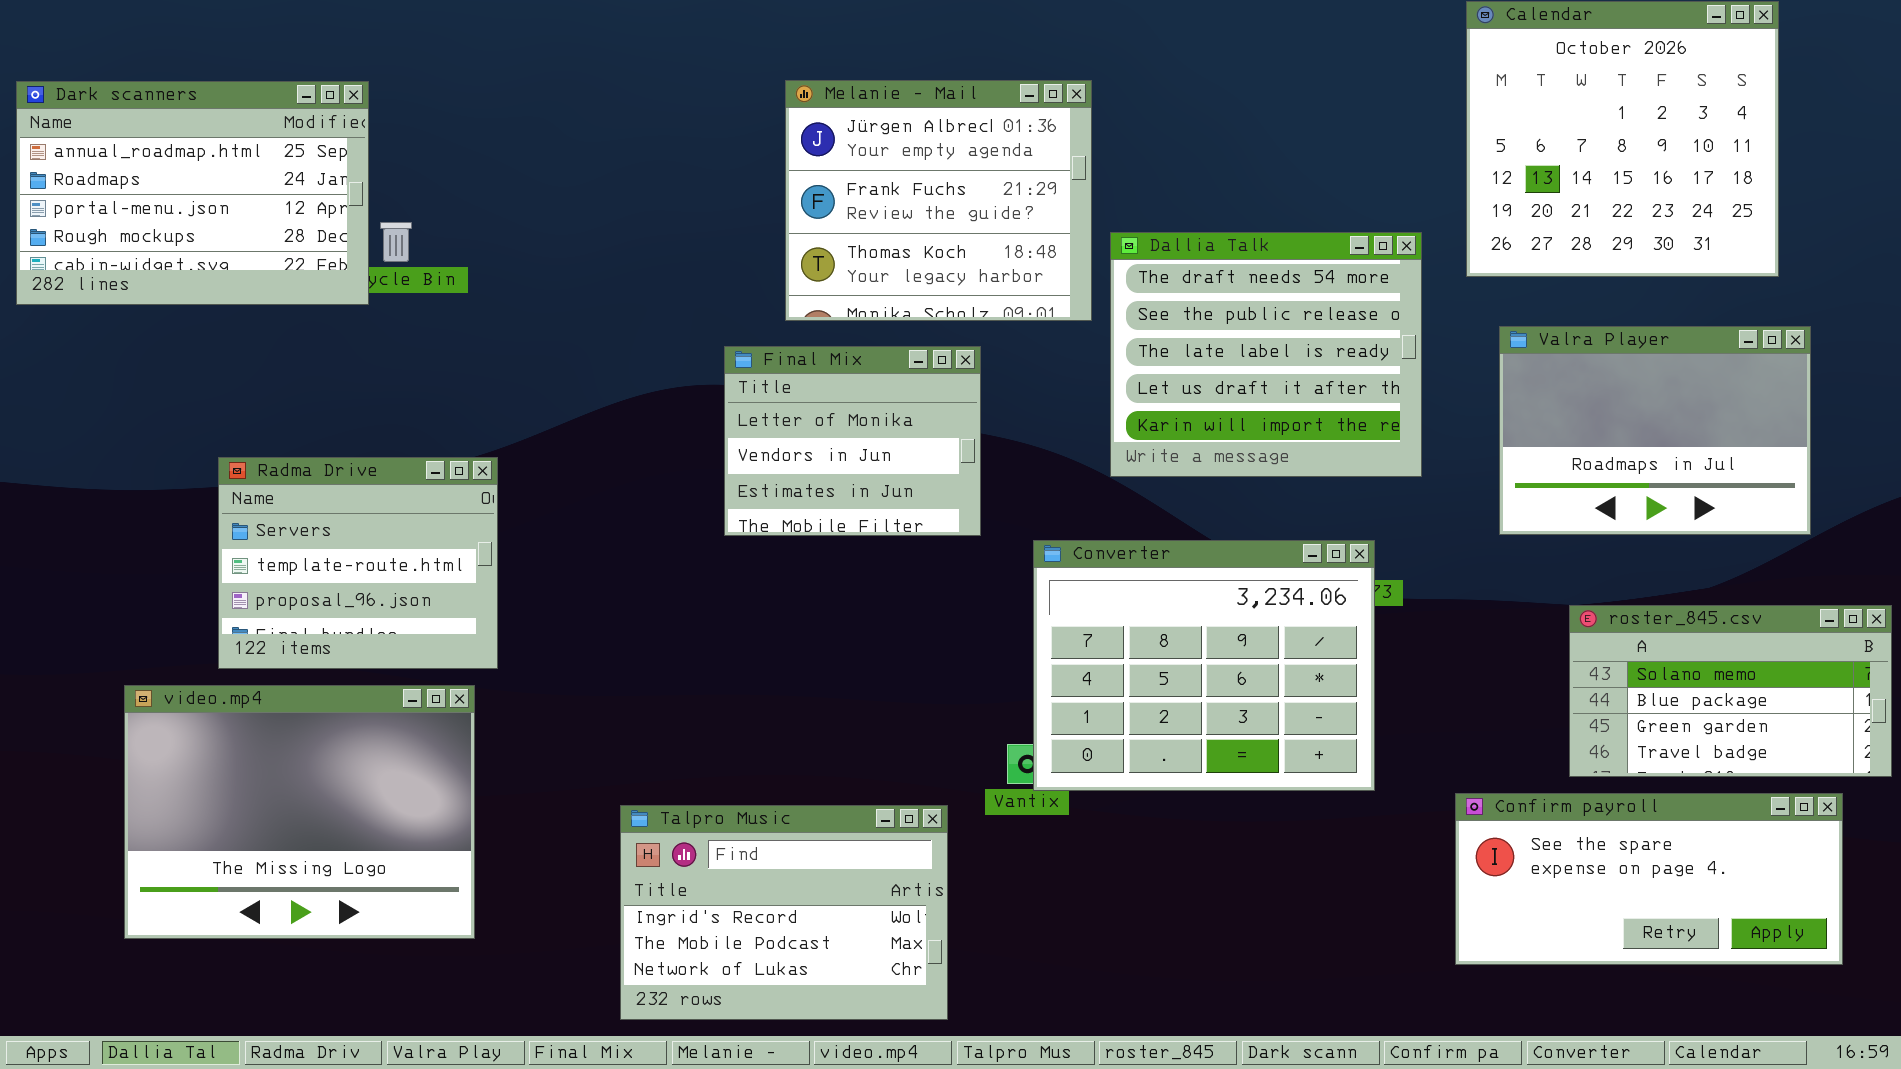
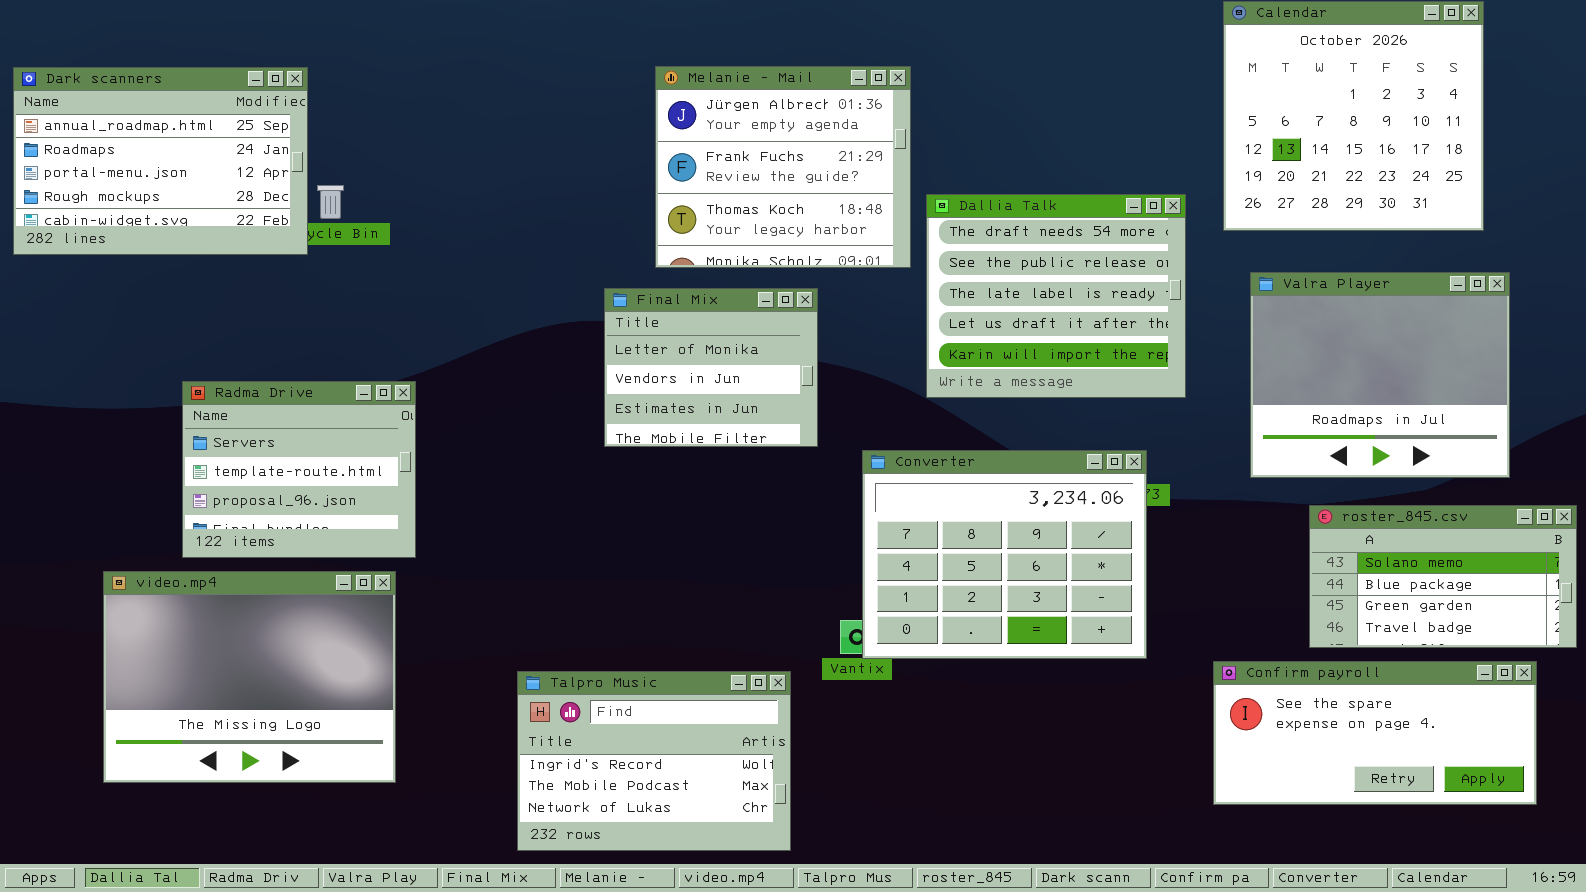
Valra Player: [1499,326,1811,535] -> [1250,272,1510,478], resized

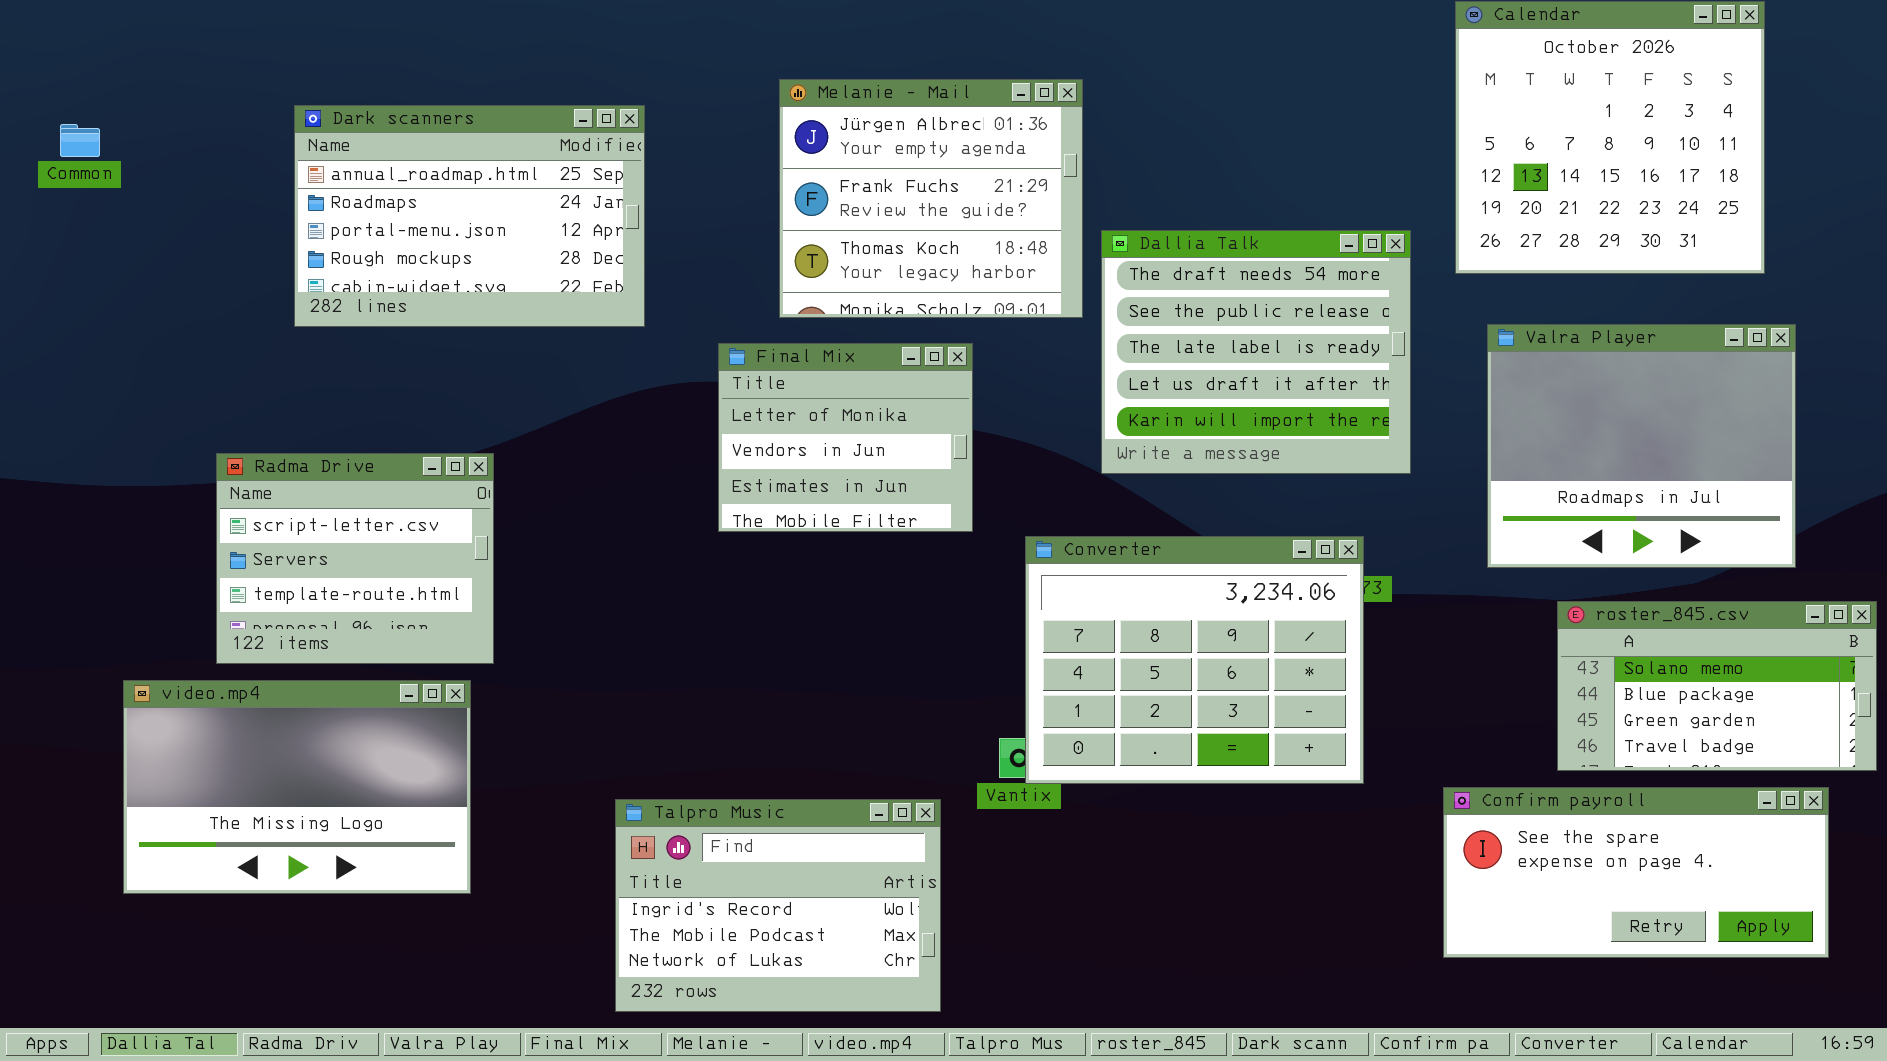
Dark scanners: [13,67,308,255] -> [294,105,645,327], moved
Radma Drive: [182,381,416,558] -> [216,453,494,664], scrolled up 1 row
video.mp4: [103,571,396,783] -> [123,680,471,894], resized

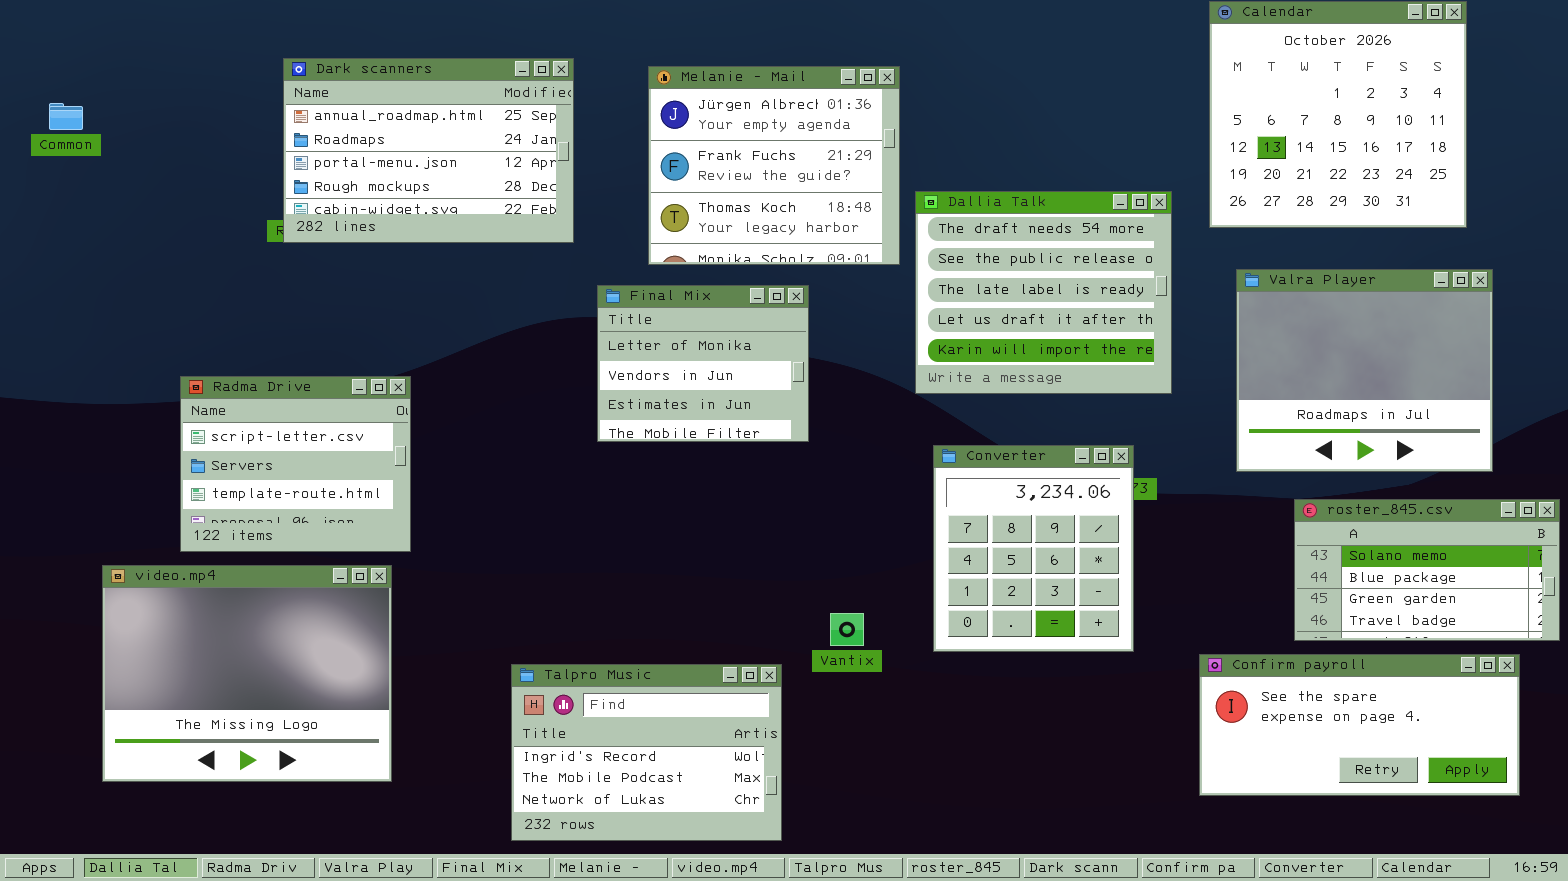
Dark scanners: [294,105,645,327] -> [283,58,574,243], moved
Converter: [1025,536,1364,784] -> [933,445,1134,652], resized
video.mp4: [123,680,471,894] -> [102,565,392,782], resized

